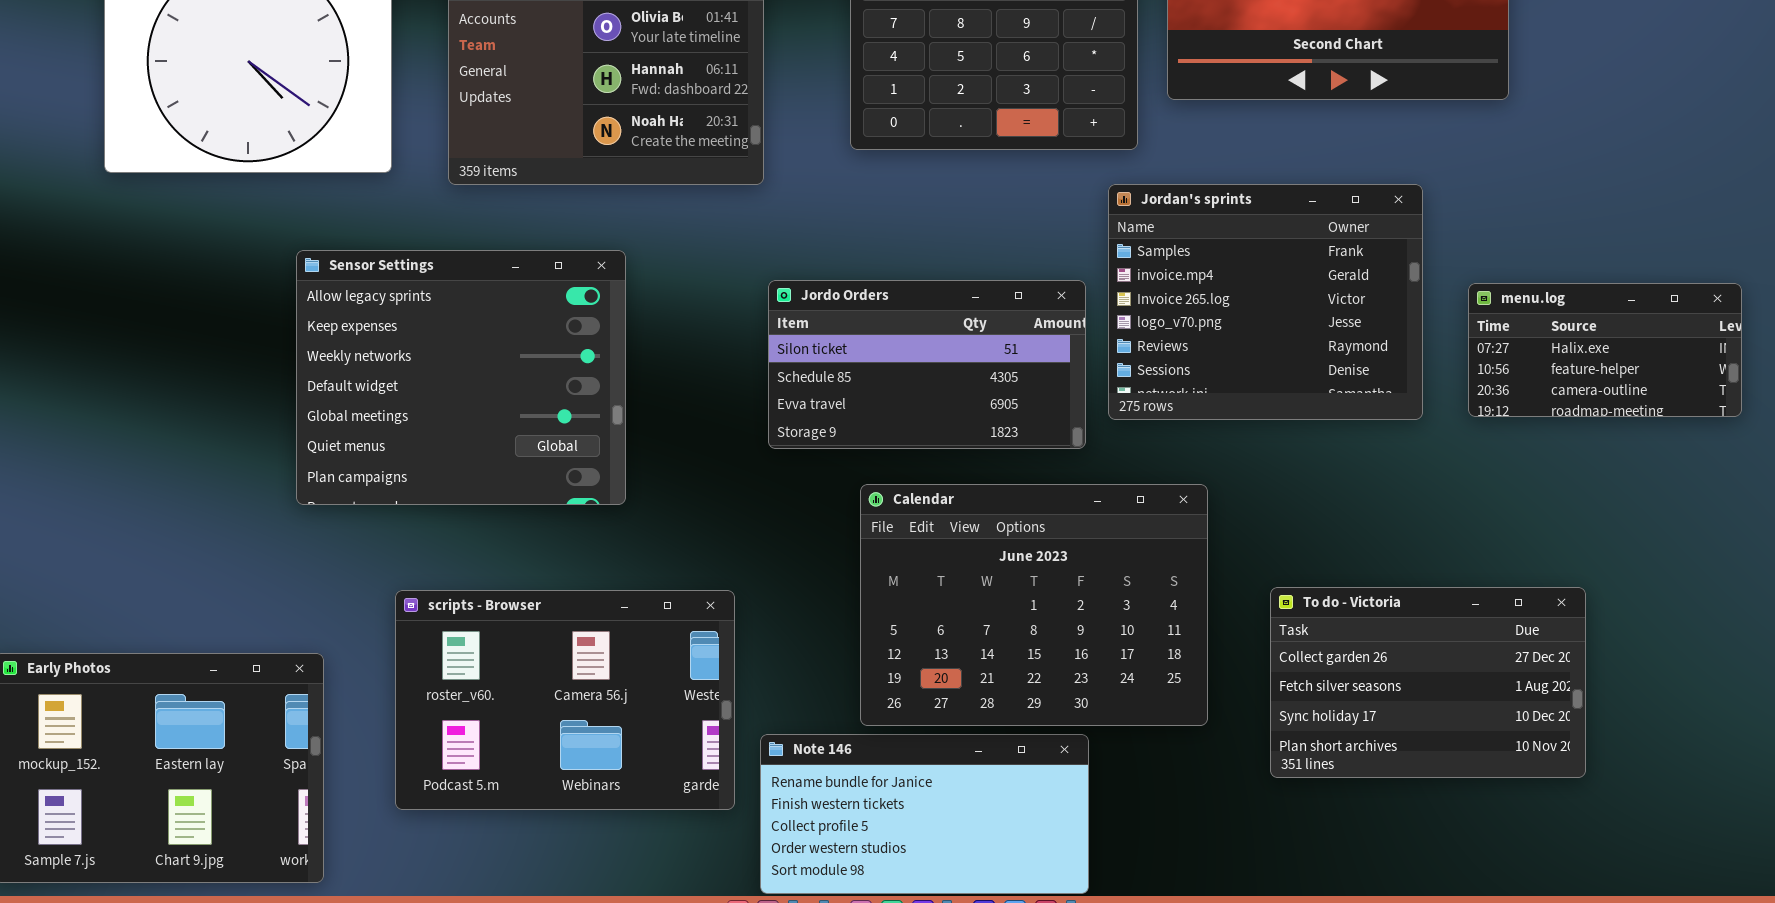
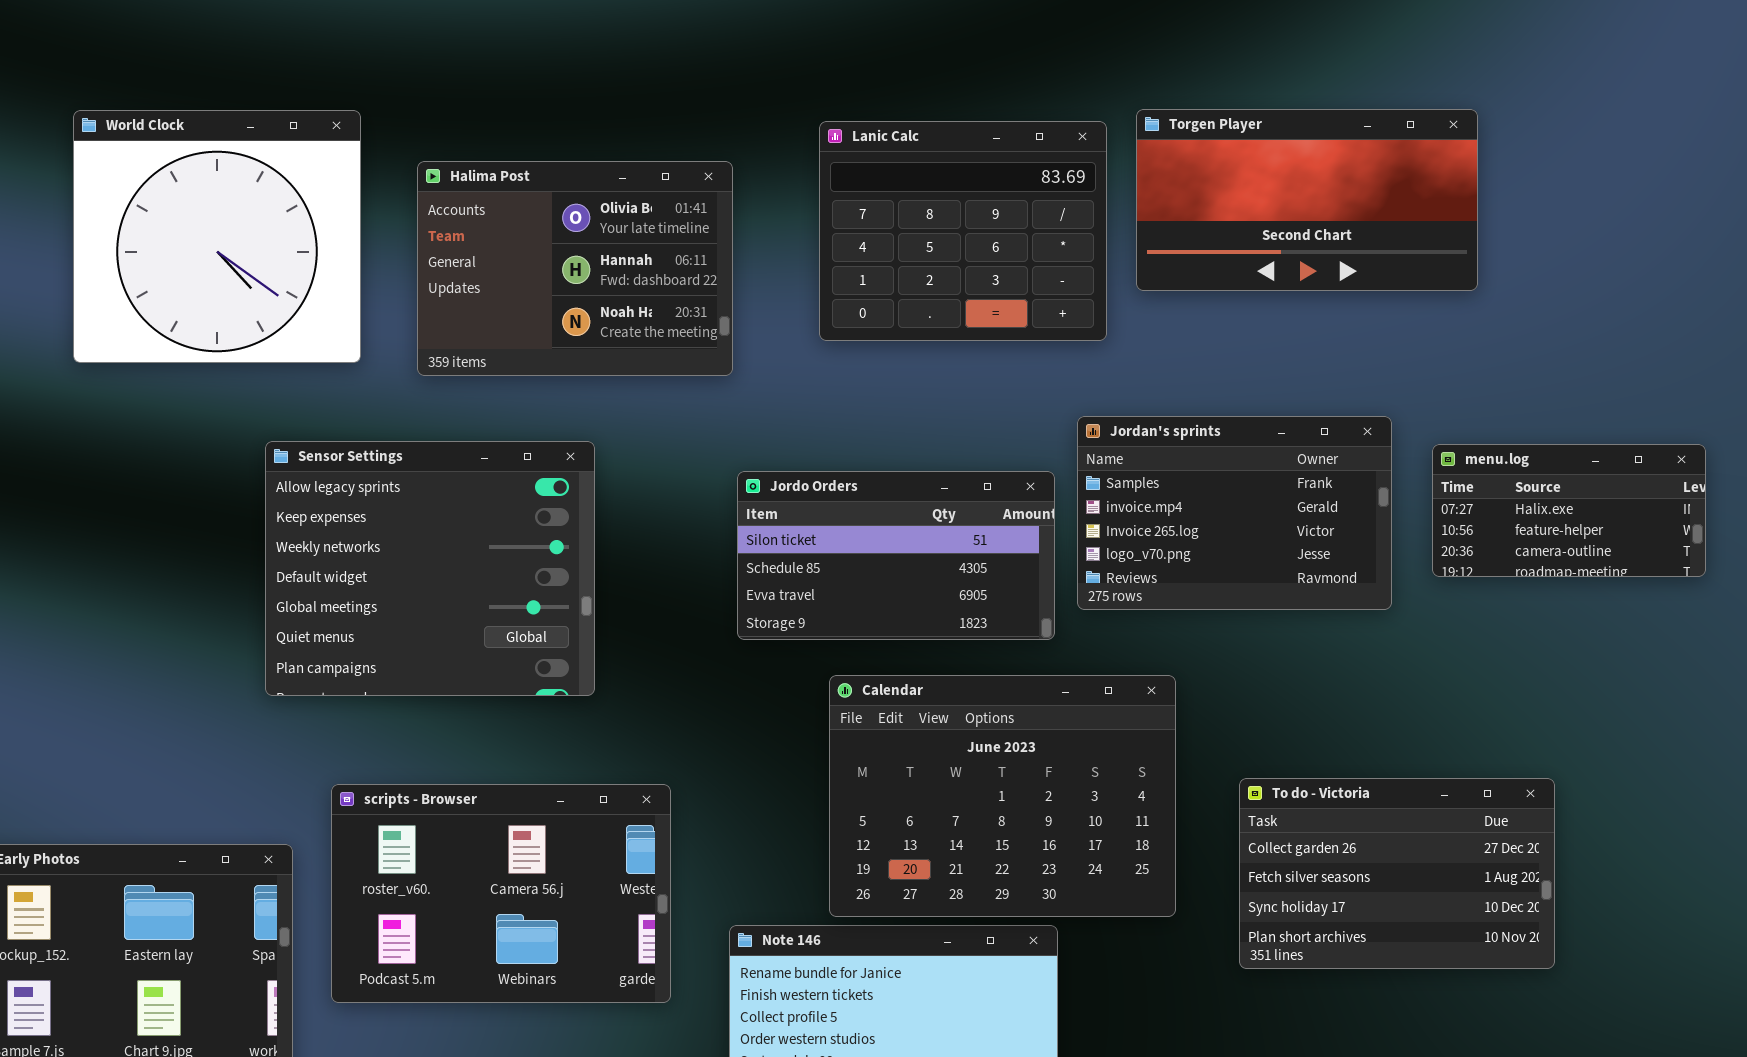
Jordan's sprints: [1108,184,1423,420] -> [1077,416,1392,610], resized
menu.log: [1468,283,1742,417] -> [1432,444,1706,577], moved
scripts - Browser: [395,590,735,810] -> [331,784,671,1003], moved

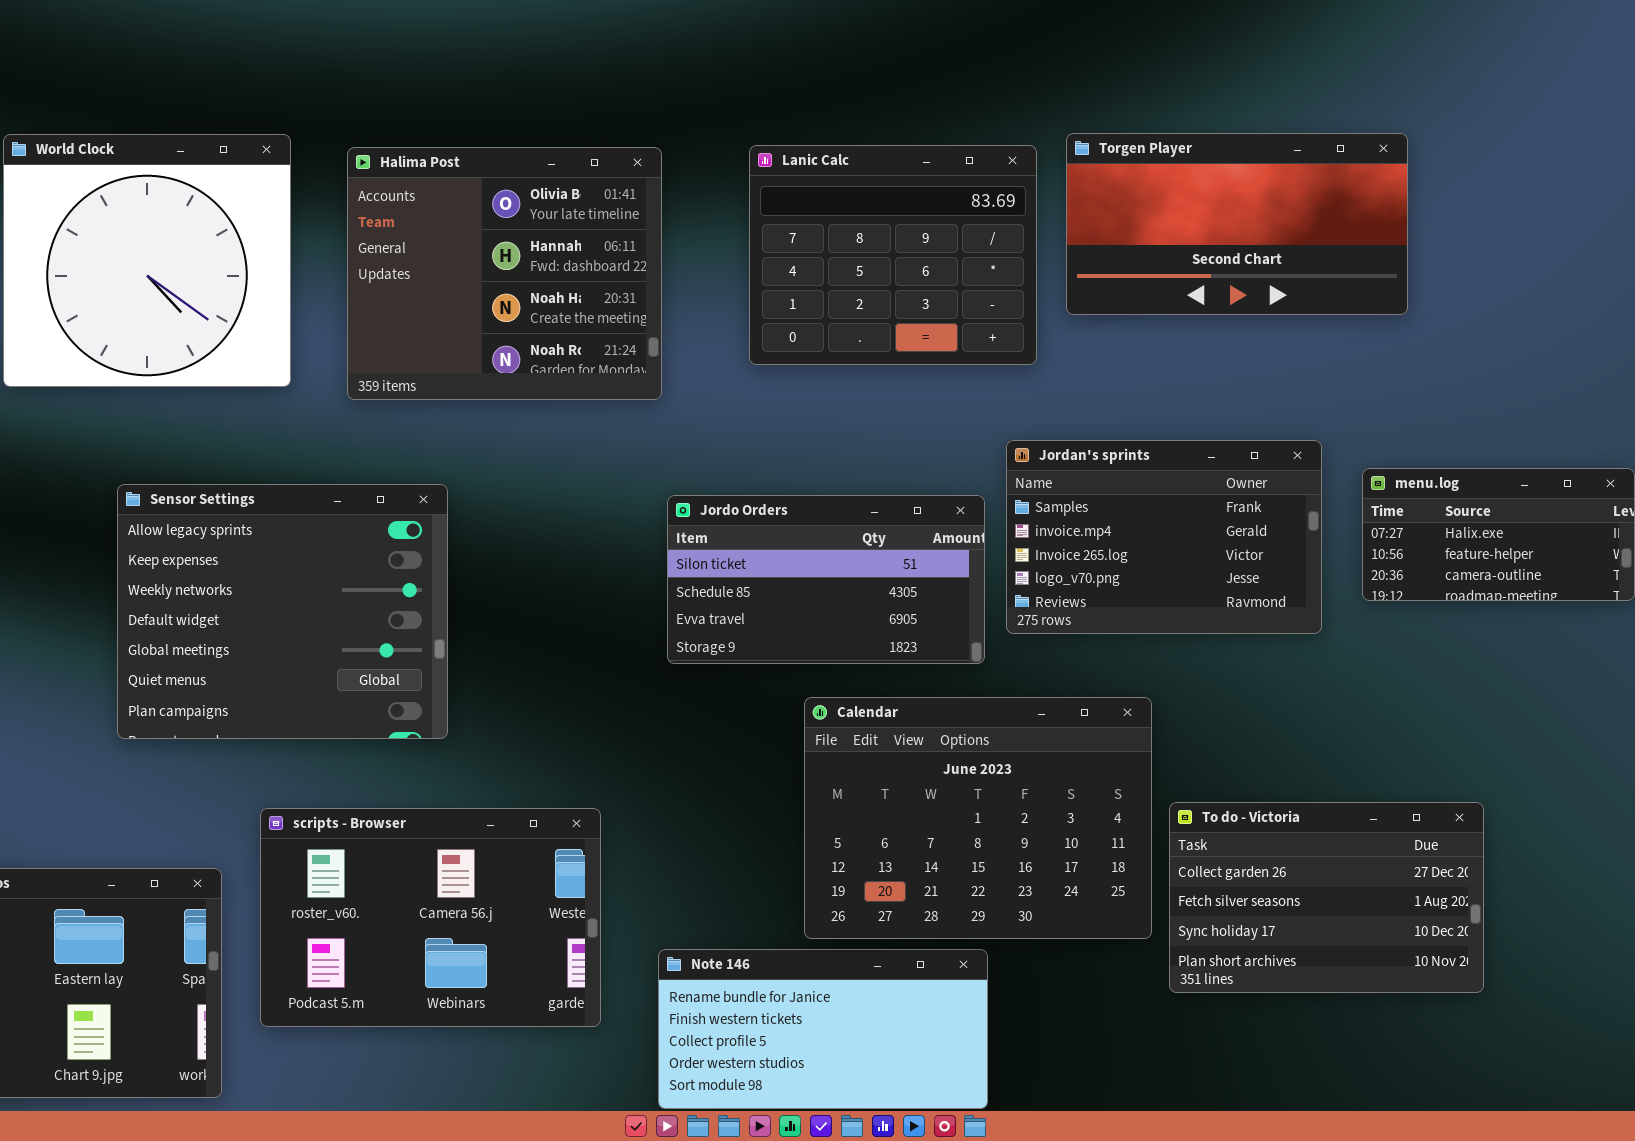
Halima Post: [417,161,733,376] -> [347,147,662,400], resized
Sensor Settings: [265,441,595,696] -> [117,484,448,739], moved
Calendar: [829,675,1176,917] -> [804,697,1152,939], moved

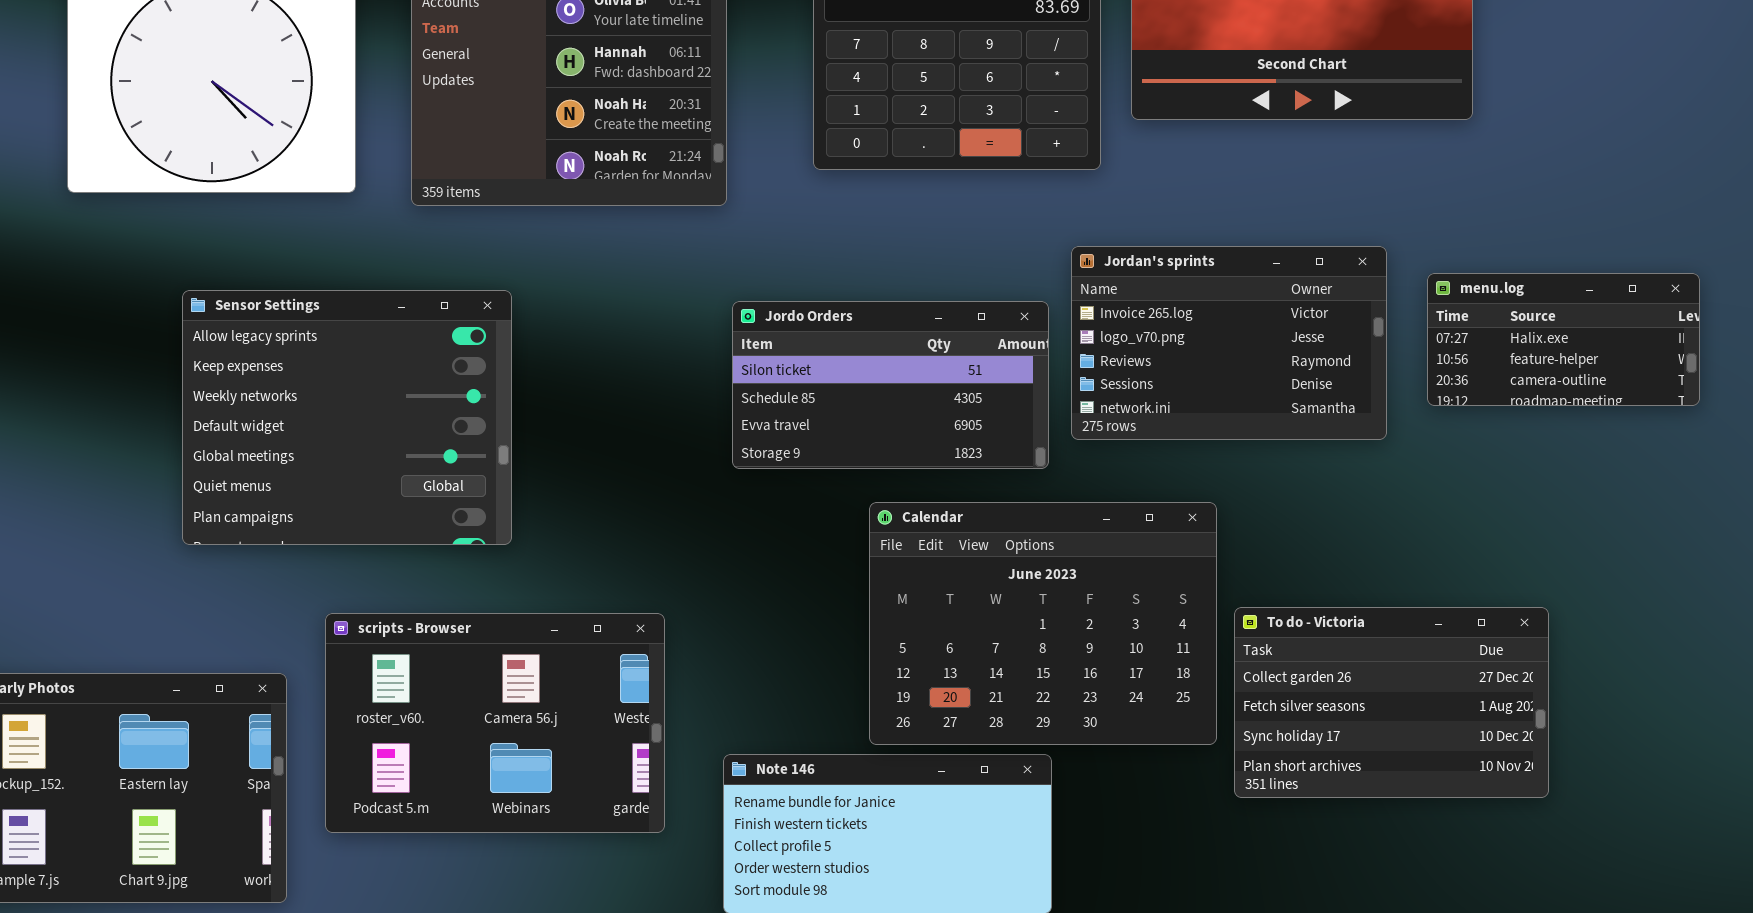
Jordan's sprints: [1006,440,1322,634] -> [1071,246,1387,440], scrolled down 2 rows

